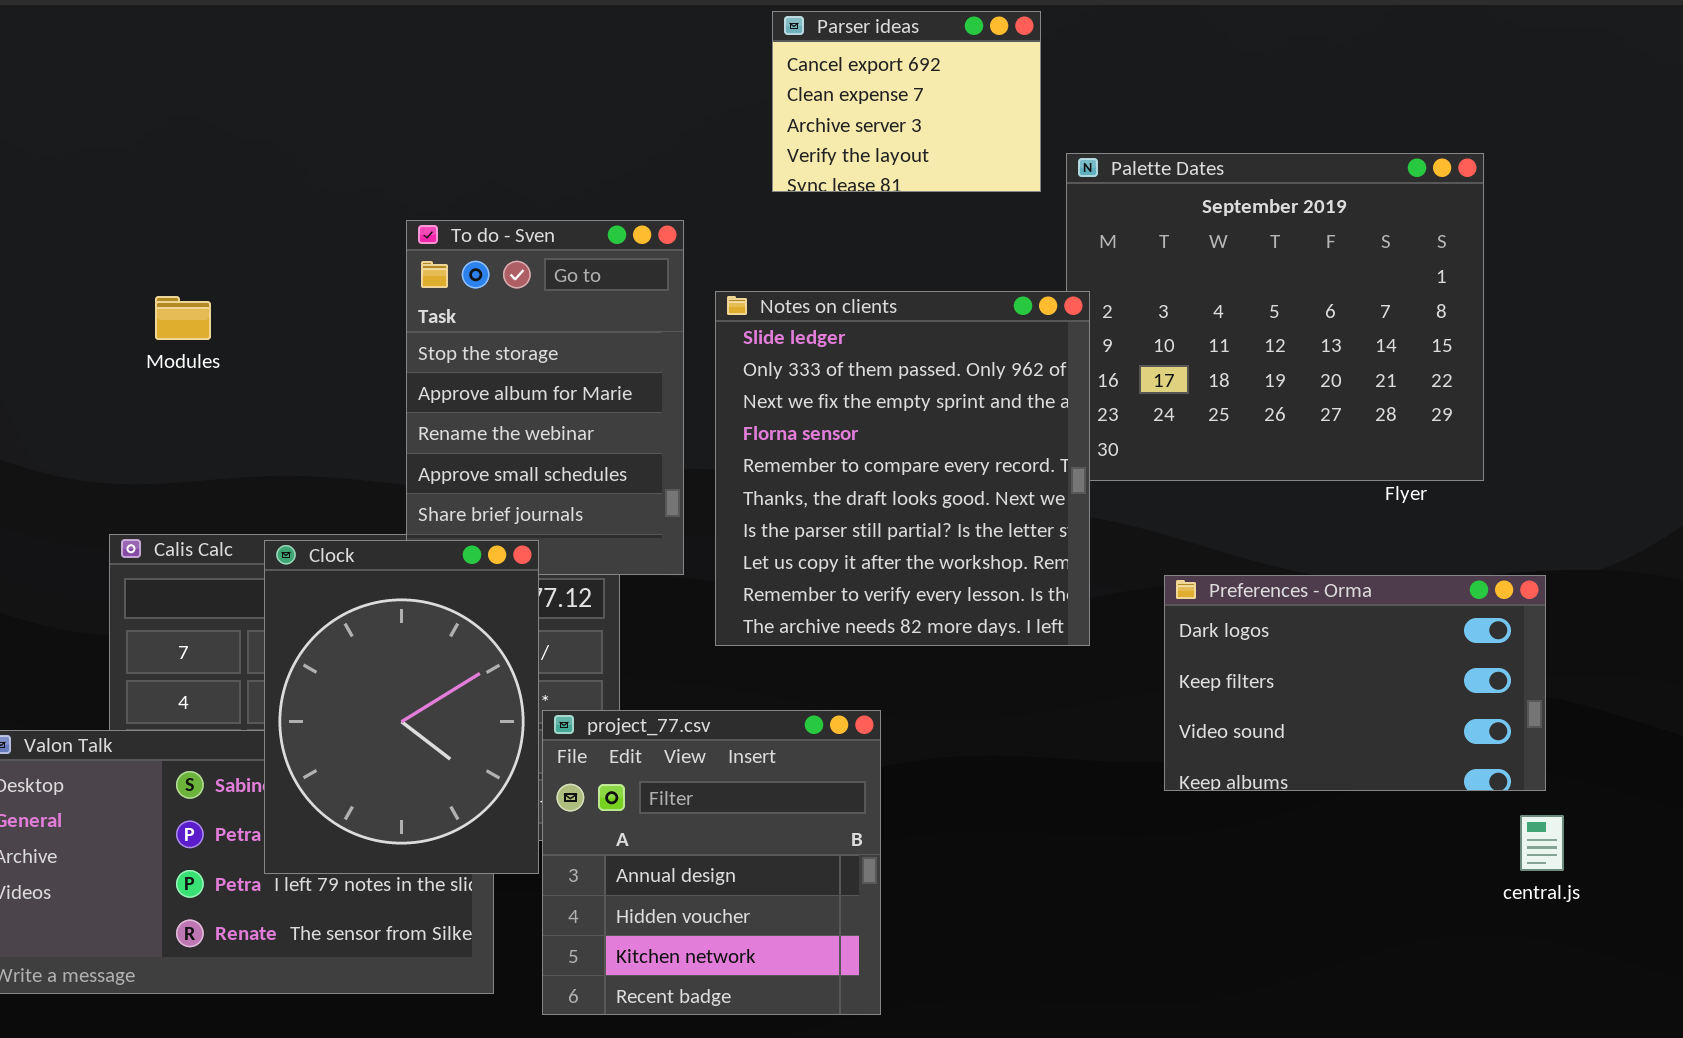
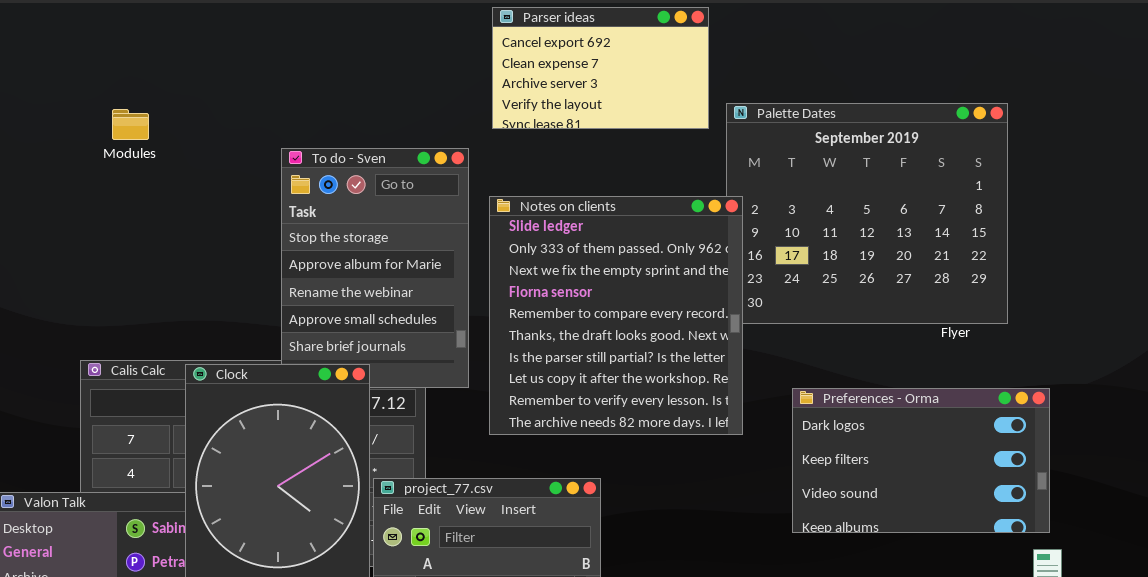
Parser ideas: [772,11,1041,192] -> [492,7,709,129], resized
Modules: [155,296,211,340] -> [112,109,149,140], moved

